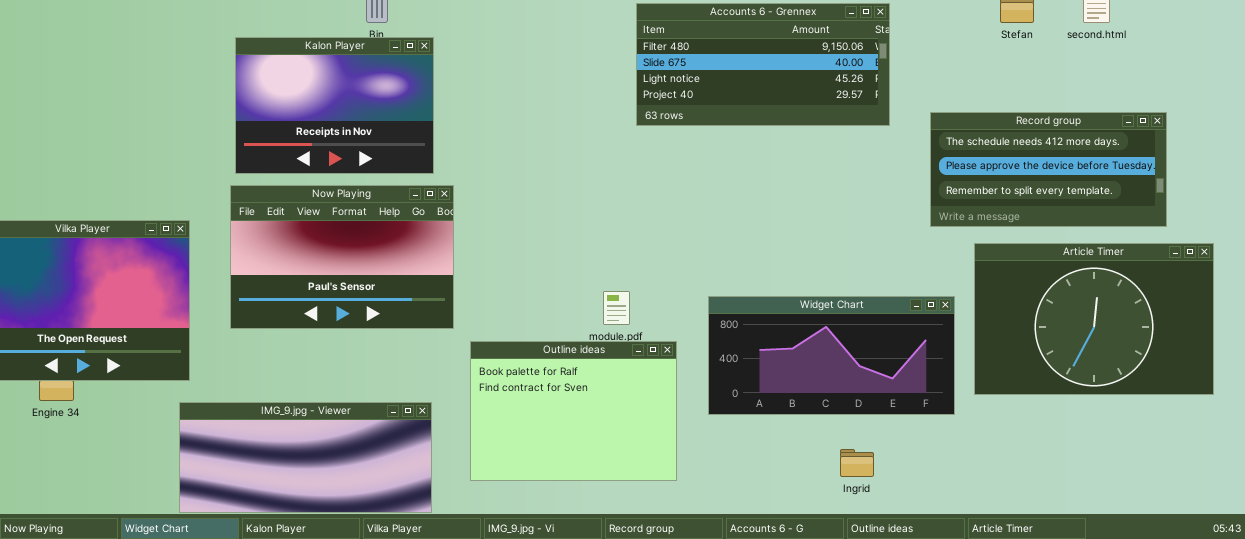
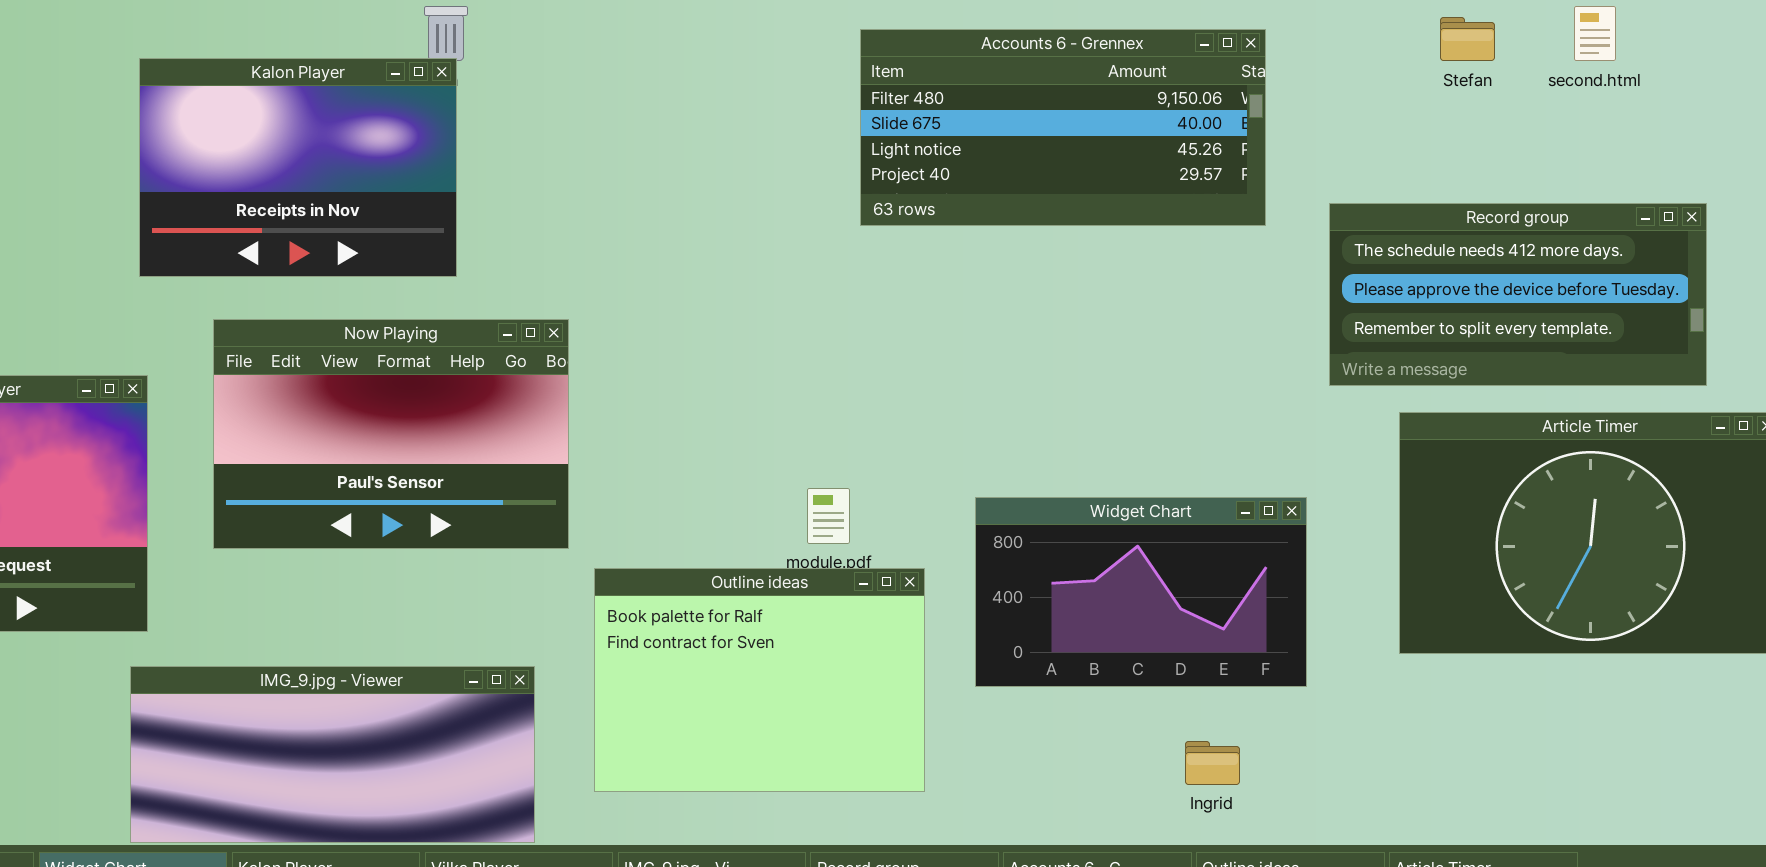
Kalon Player: [235,37,434,174] -> [139,58,457,277], moved
Widget Chart: [708,296,955,415] -> [975,497,1307,687], resized

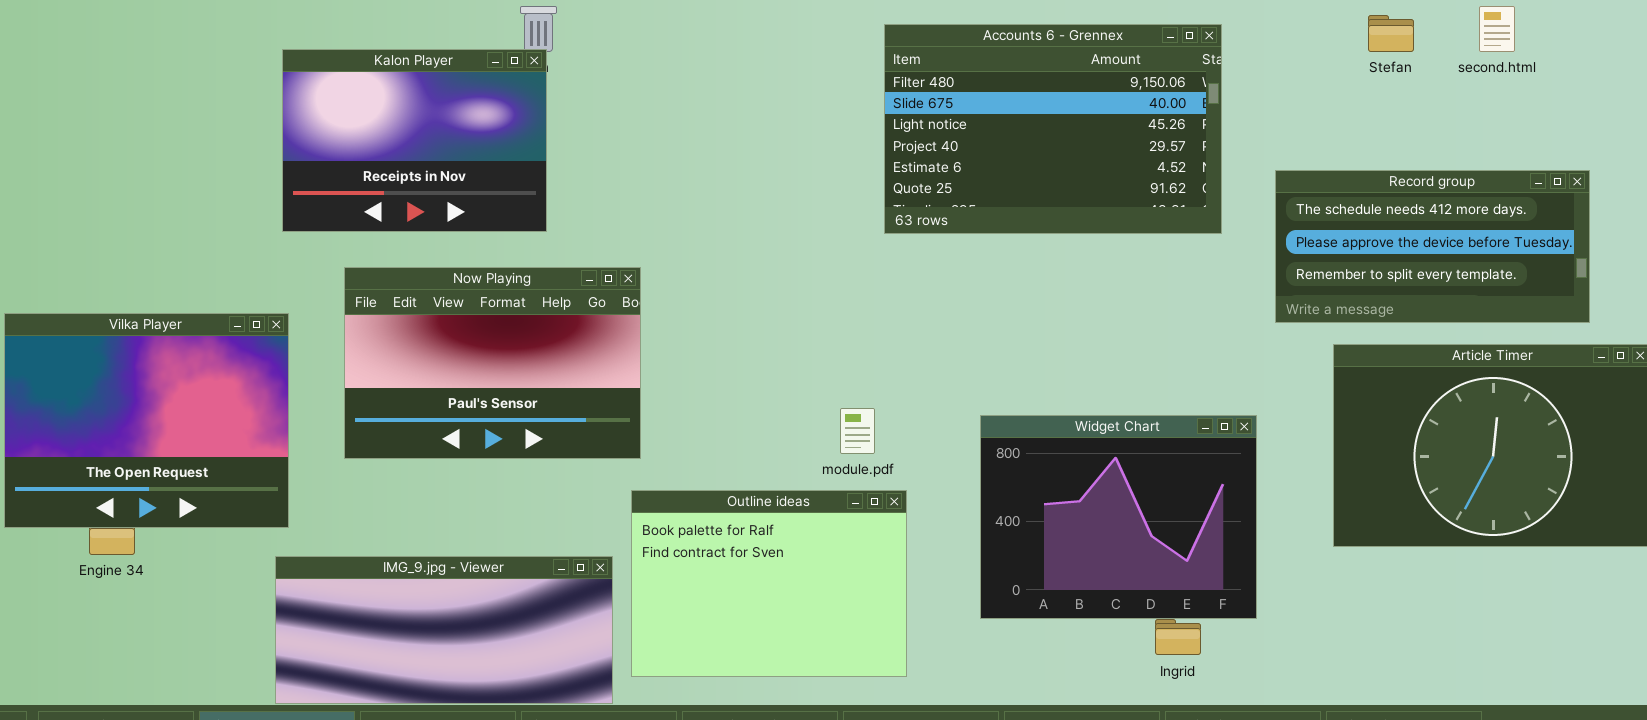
Accounts 6 - Grennex: [860,29,1266,226] -> [884,24,1222,234], resized
Widget Chart: [975,497,1307,687] -> [980,415,1257,619], resized
Outline ideas: [594,568,925,792] -> [631,490,907,677], moved

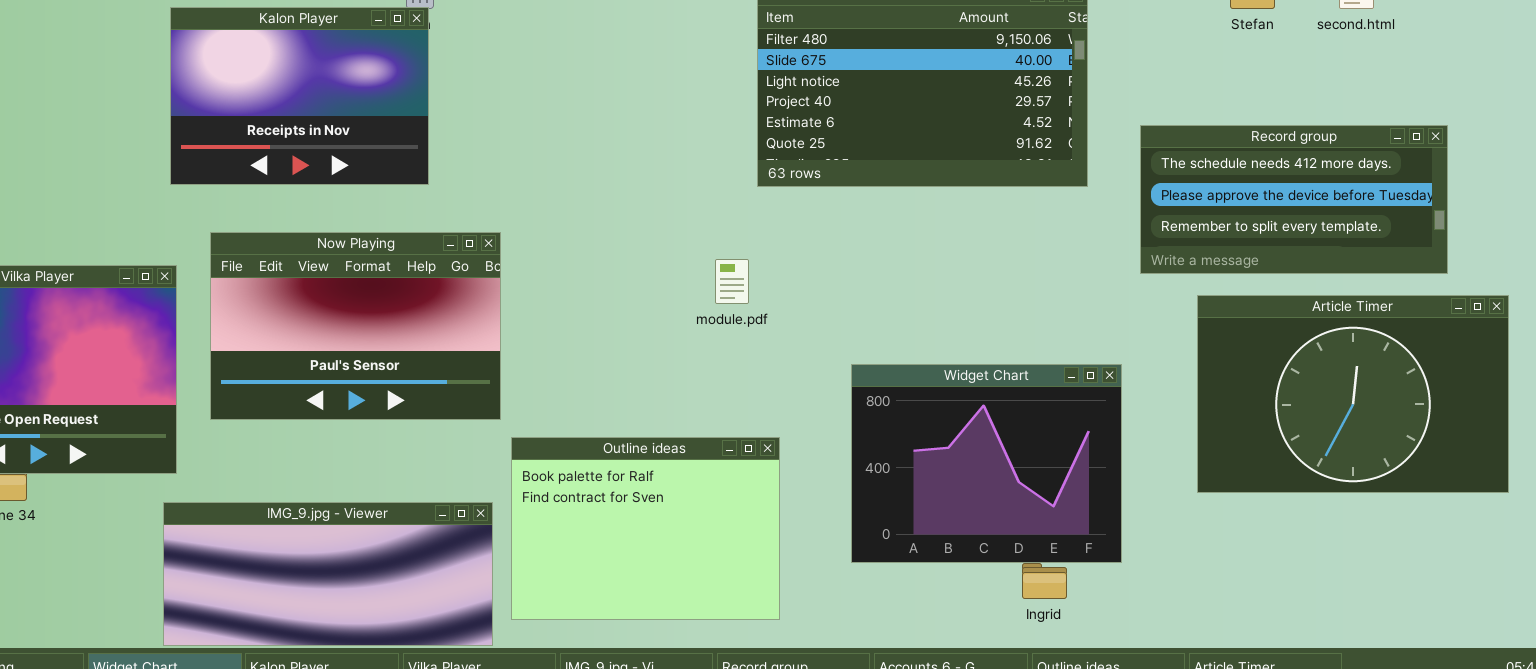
Now Playing: [344,267,641,459] -> [210,232,501,420], moved
module.pdf: [840,408,875,454] -> [715,259,749,304], moved

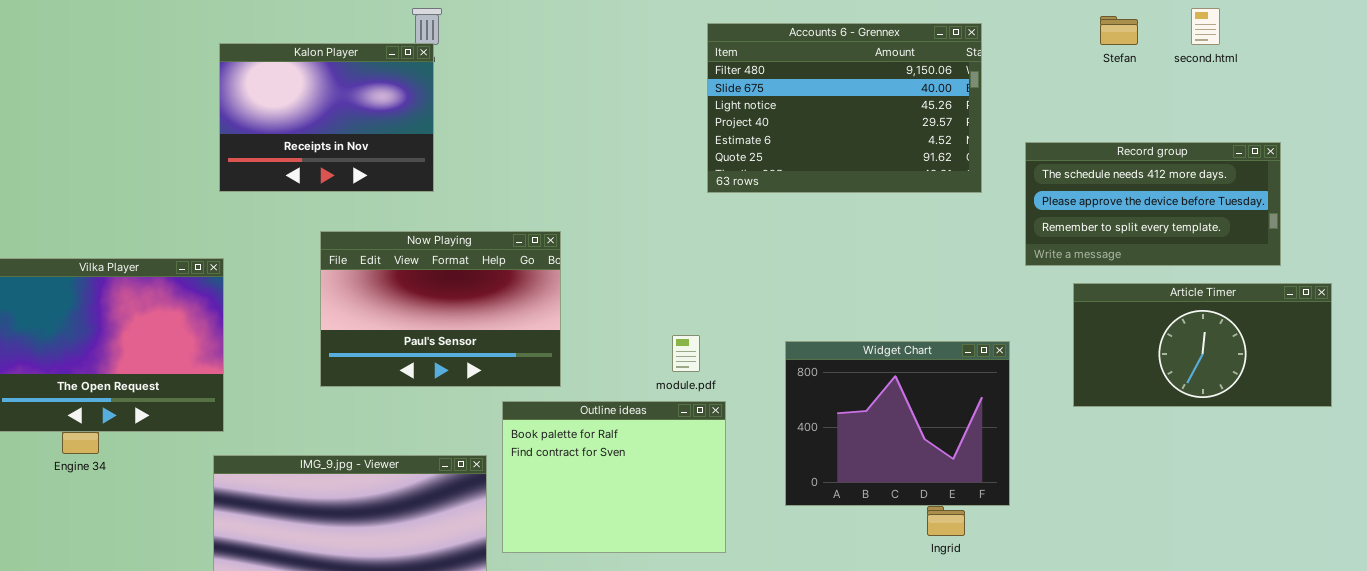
Now Playing: [210,232,501,420] -> [320,231,561,387], moved
module.pdf: [715,259,749,304] -> [672,335,700,372], moved
Article Timer: [1197,295,1509,493] -> [1073,283,1332,407], resized

